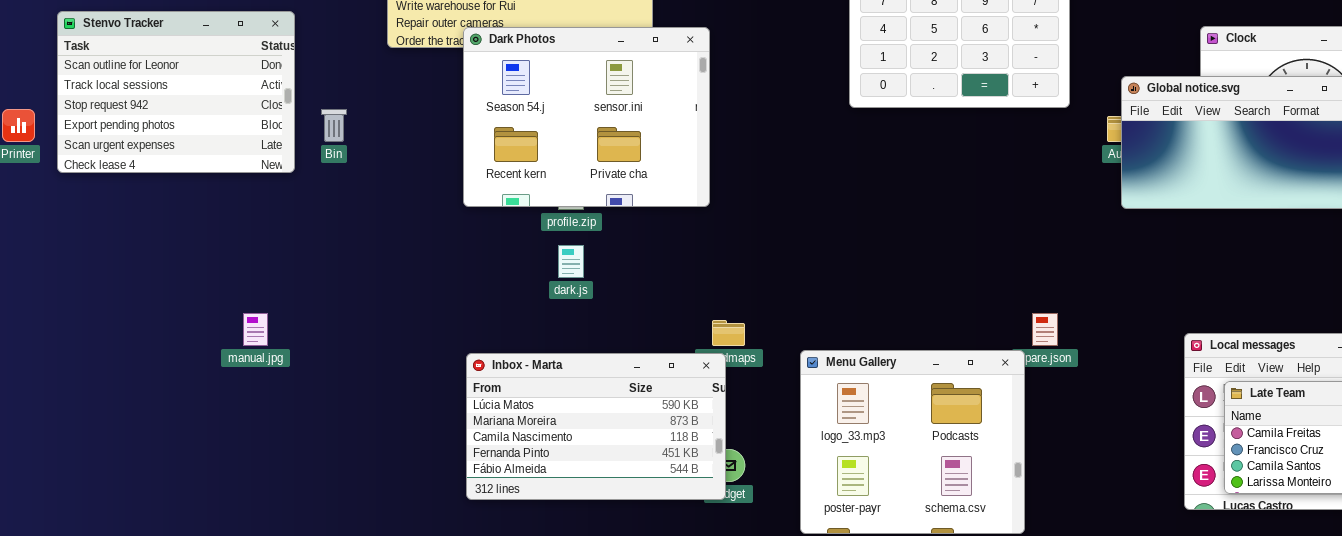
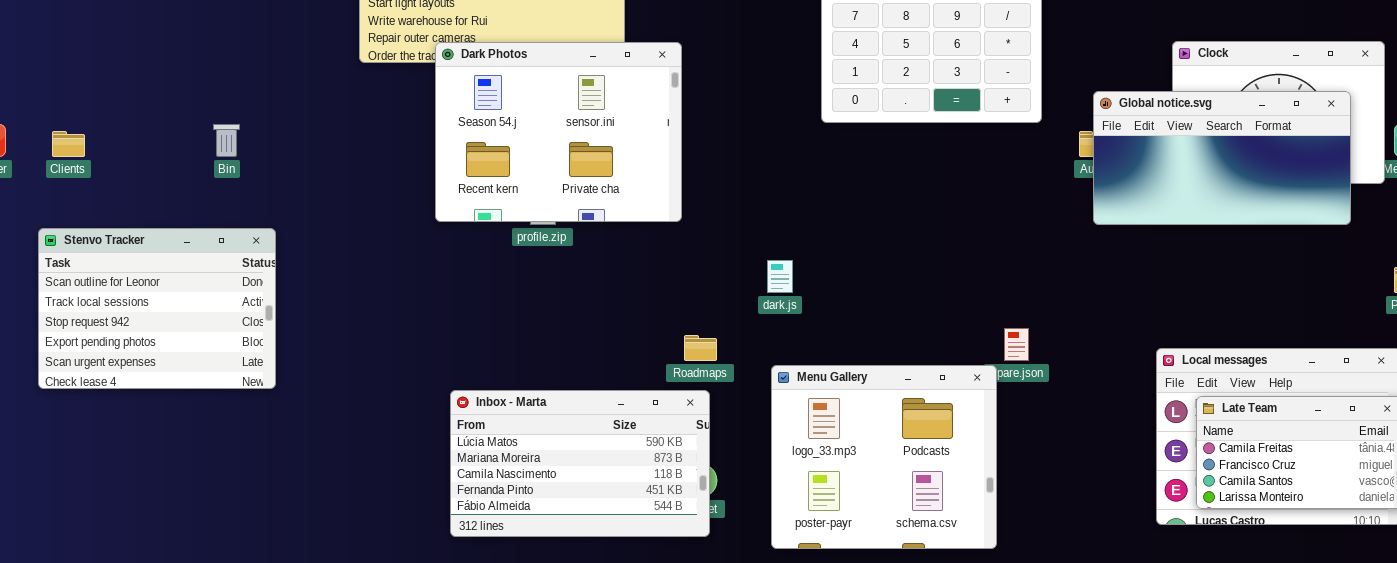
Stenvo Tracker: [57,11,295,173] -> [38,228,276,389], moved
Bin: [321,109,347,142] -> [213,124,240,157], moved
dark.js: [558,245,584,278] -> [767,260,793,293], moved
Inbox - Marta: [466,353,726,500] -> [450,390,710,537], moved

